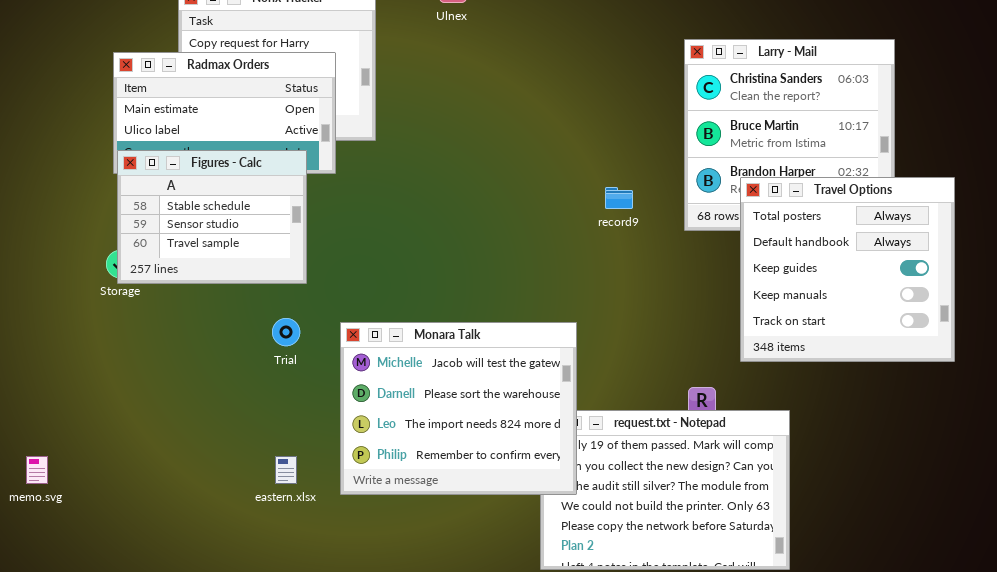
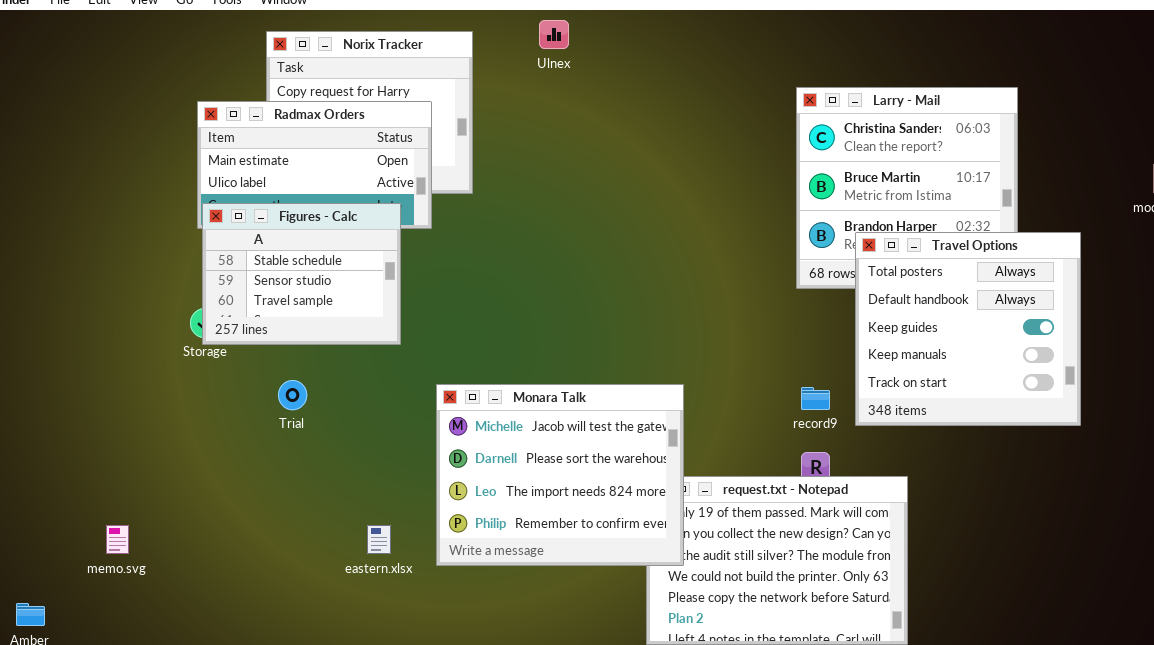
record9: [605,187,633,209] -> [801,387,830,410], moved
Trial: [272,318,300,346] -> [278,380,307,410], moved

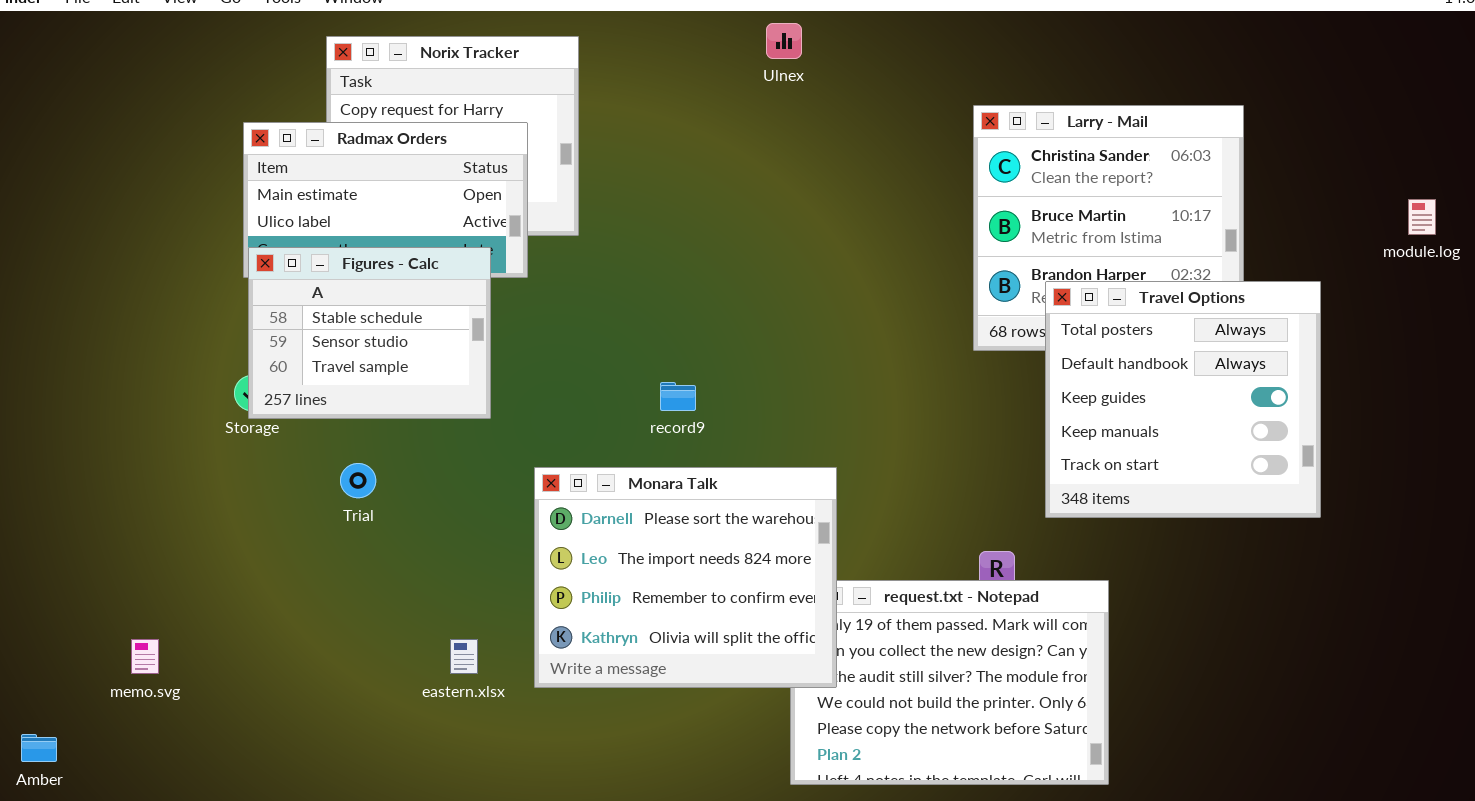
Ulnex: [539,20,569,49] -> [766,23,802,59], moved
Monara Talk: [436,384,684,566] -> [534,467,837,688], scrolled down 1 row
record9: [801,387,830,410] -> [660,382,696,411], moved

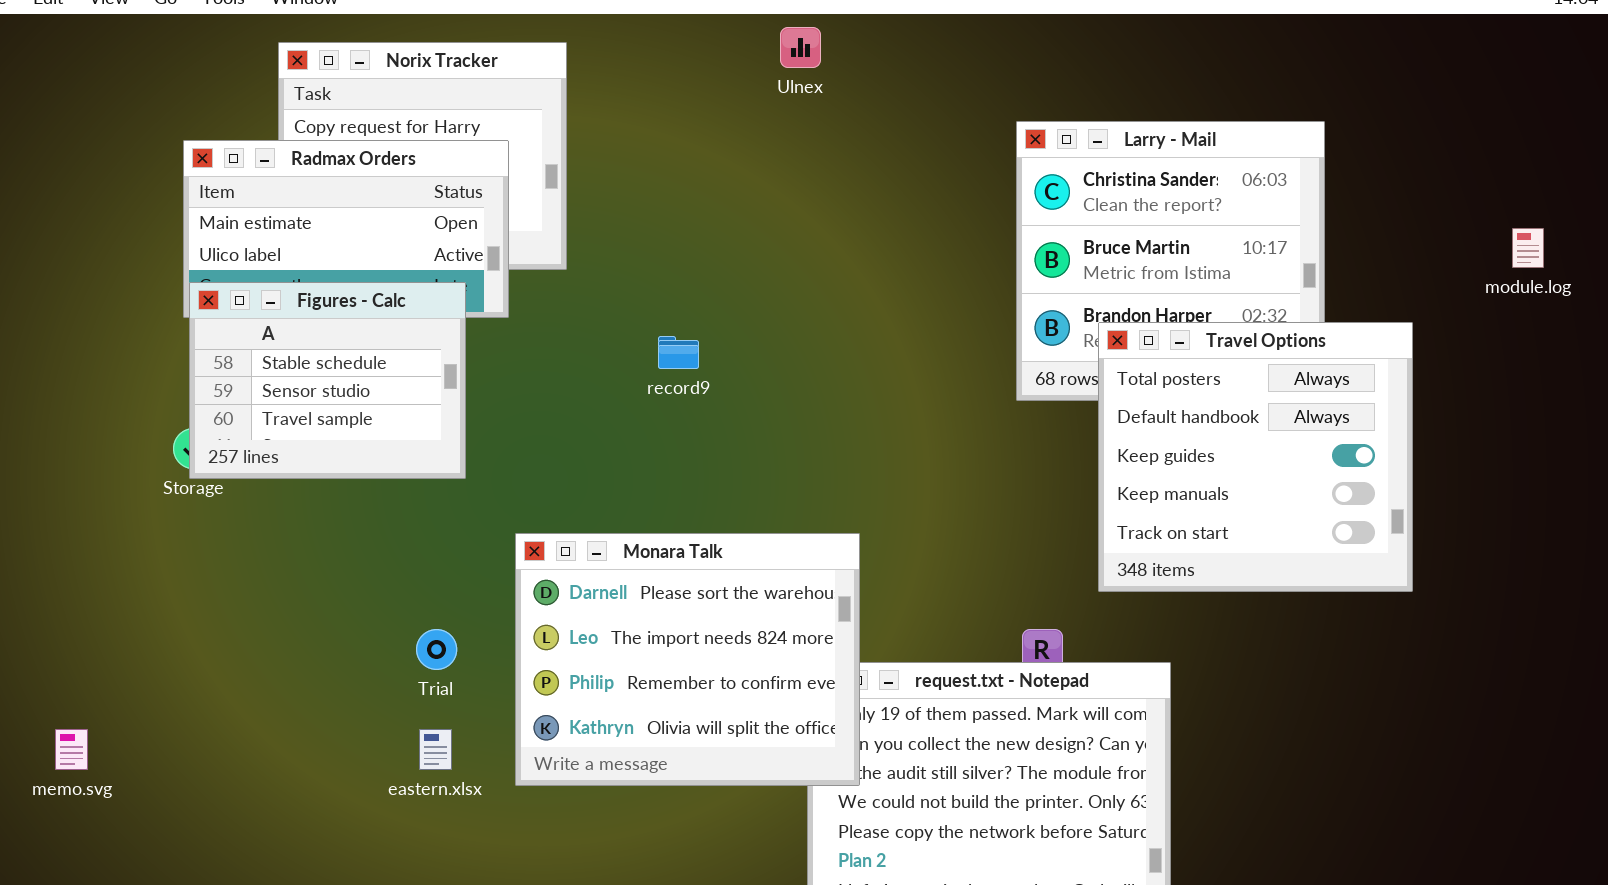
record9: [660,382,696,411] -> [658,336,699,369], moved
Trial: [340,463,376,498] -> [416,629,457,670], moved

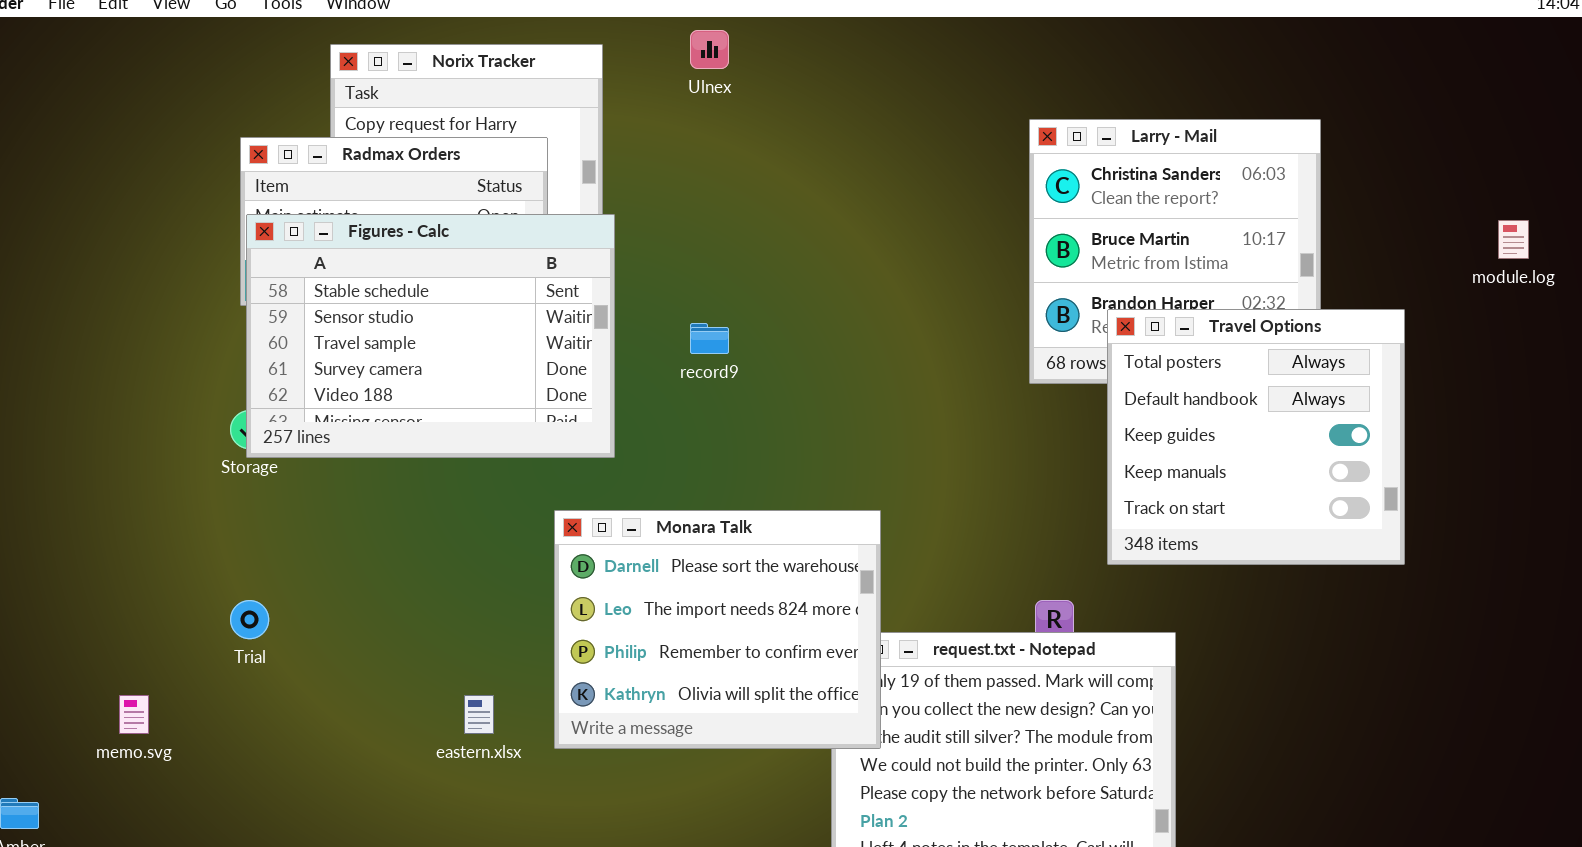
Ulnex: [780,27,821,68] -> [690,30,729,69], moved
Figures - Calc: [189,282,466,479] -> [246,214,615,458], resized
Trial: [416,629,457,670] -> [230,600,269,639], moved

